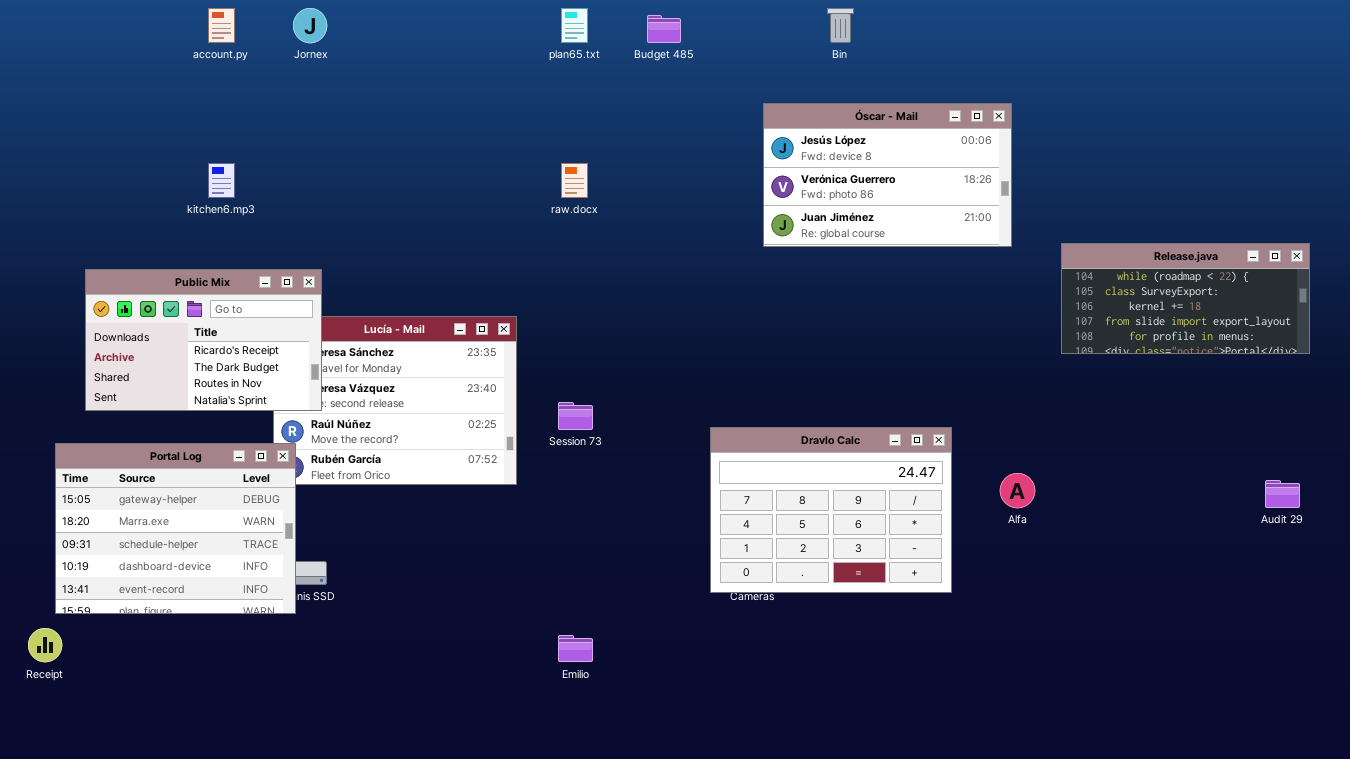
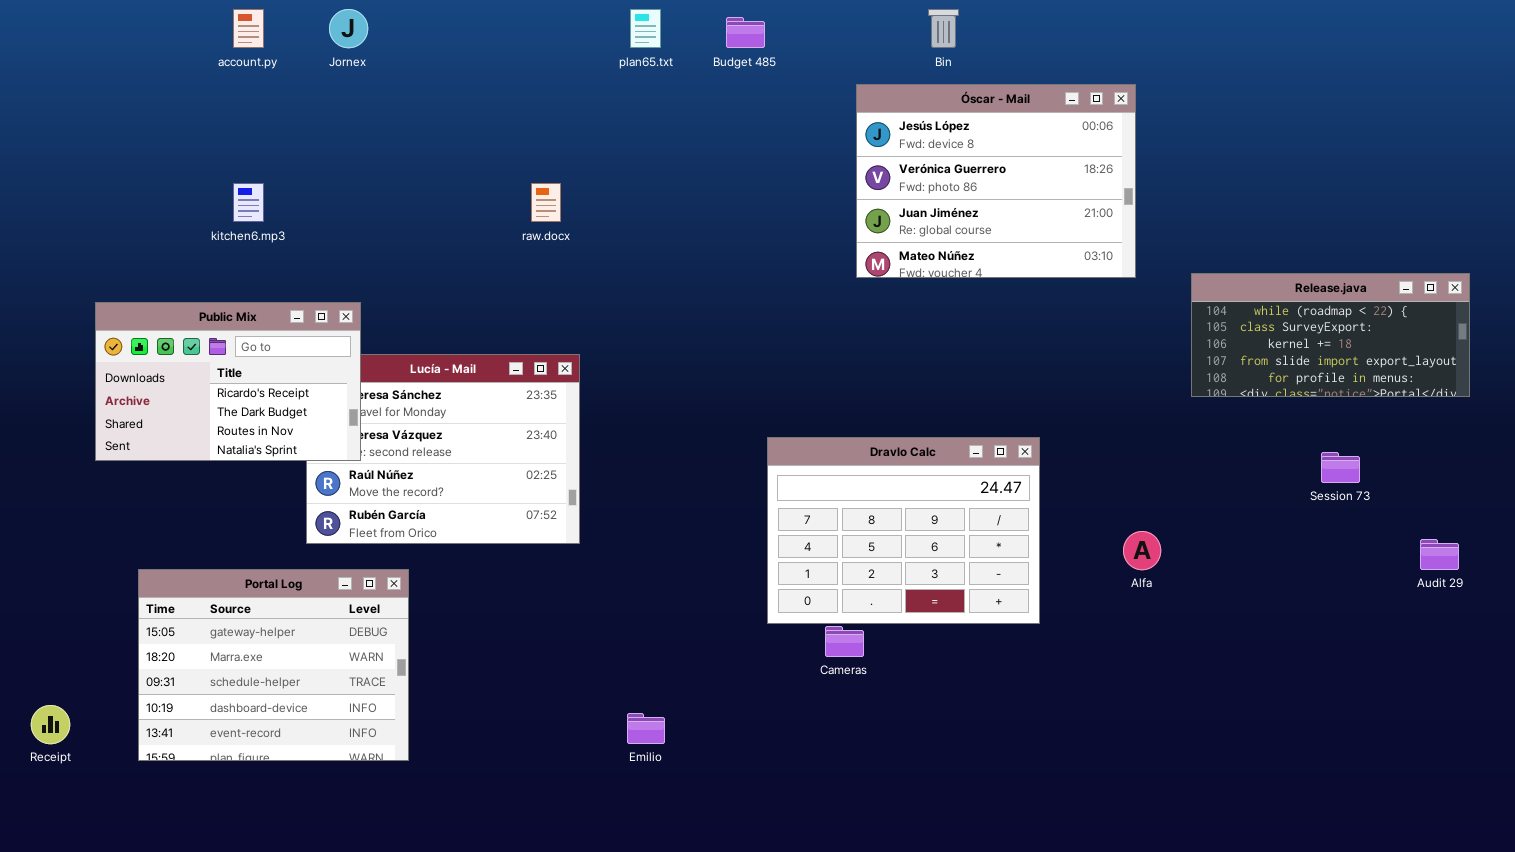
Óscar - Mail: [763,103,1012,247] -> [856,84,1136,278], resized
raw.docx: [561,163,588,198] -> [531,183,561,222], moved
Session 73: [558,402,593,430] -> [1321,452,1360,483], moved
Dravlo Calc: [710,427,952,593] -> [767,437,1040,624], moved
Portal Log: [55,443,296,614] -> [138,569,409,761], moved

